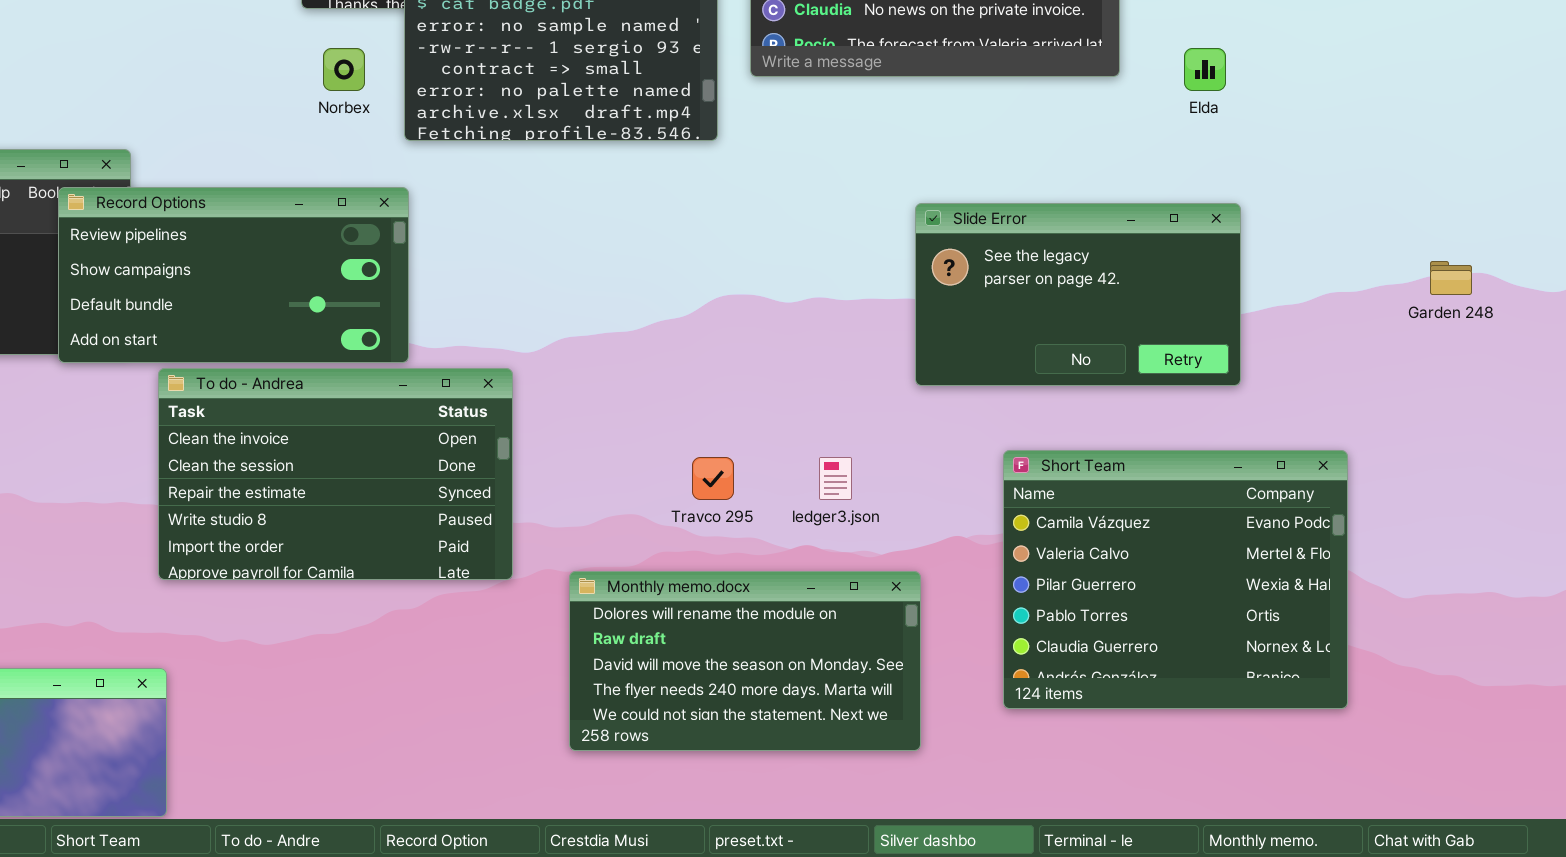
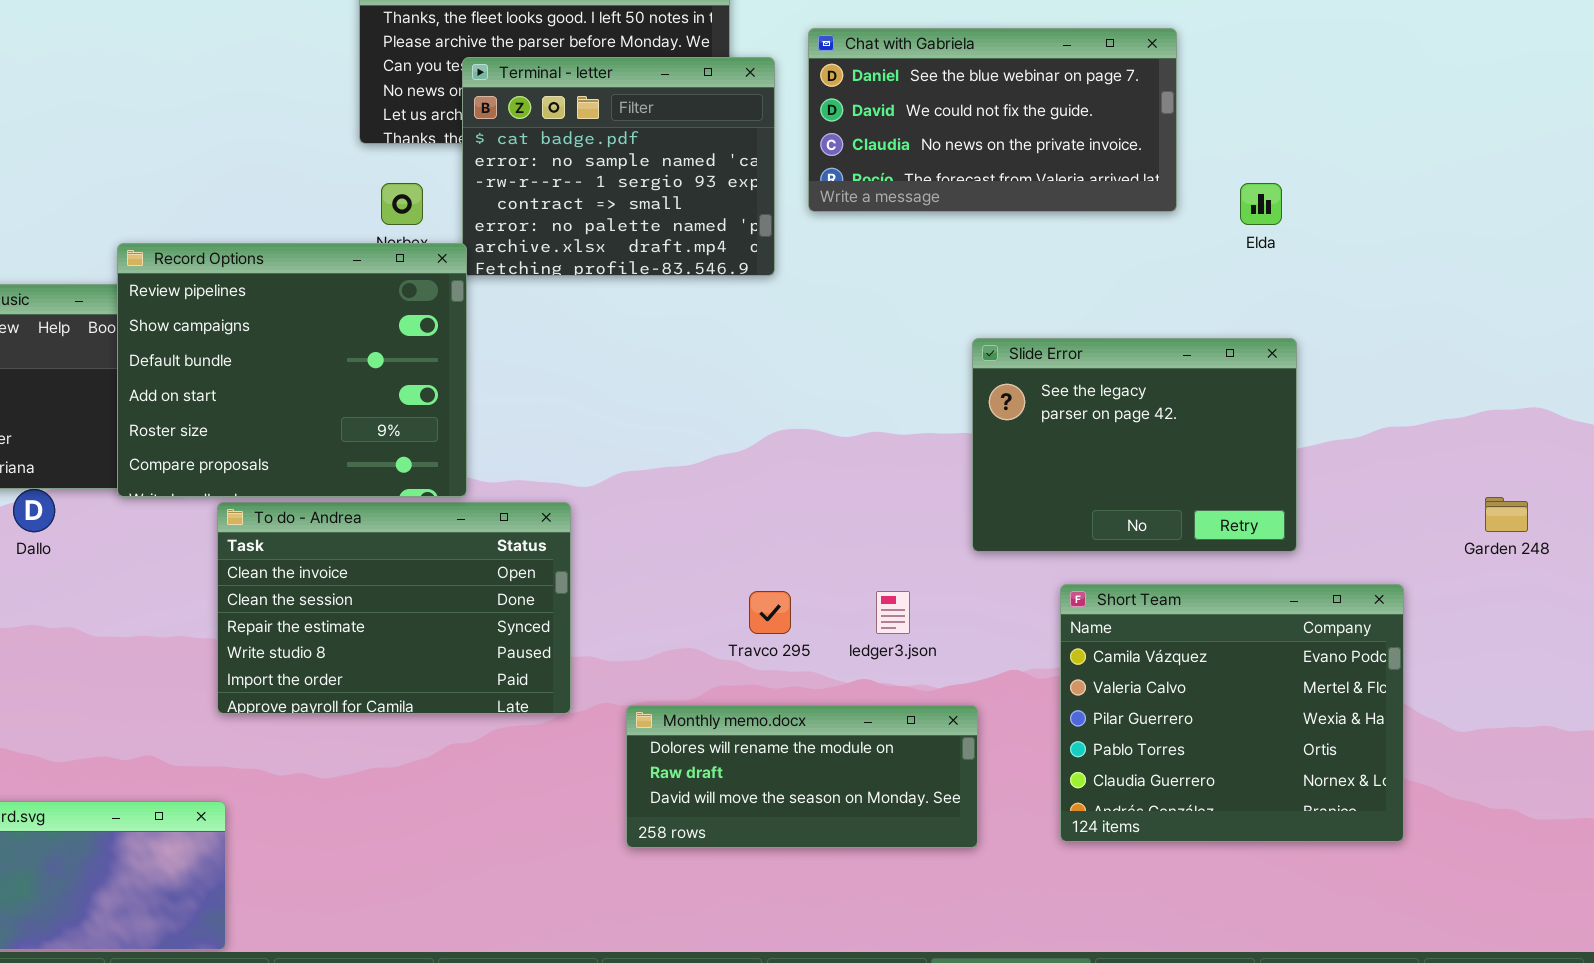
Record Options: [58,187,409,363] -> [117,243,467,497], resized
Slide Error: [915,203,1241,386] -> [972,338,1297,552], resized
Garden 248: [1430,261,1472,295] -> [1485,497,1528,532], moved
Monthly memo.docx: [569,571,921,751] -> [626,705,978,848], resized

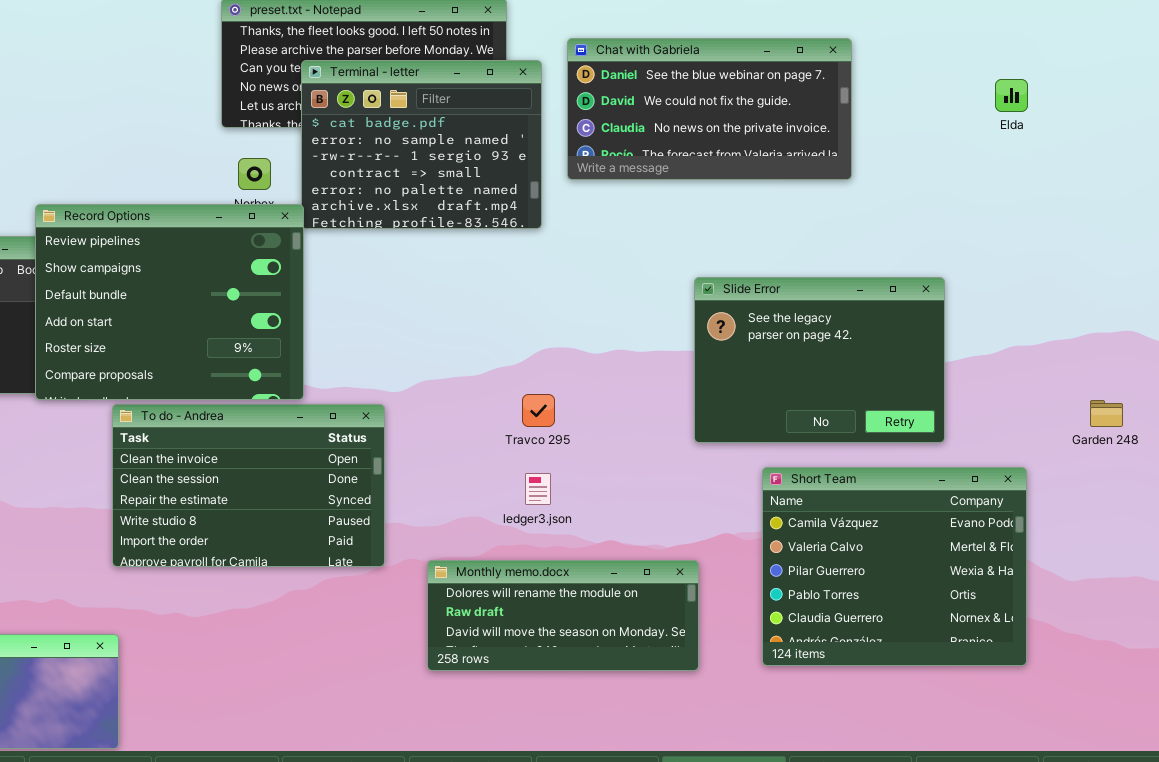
Elda: [1240,183,1282,225] -> [995,79,1028,112], moved
Travco 295: [749,591,791,634] -> [522,394,555,427], moved
ledger3.json: [876,591,910,634] -> [525,473,551,505], moved

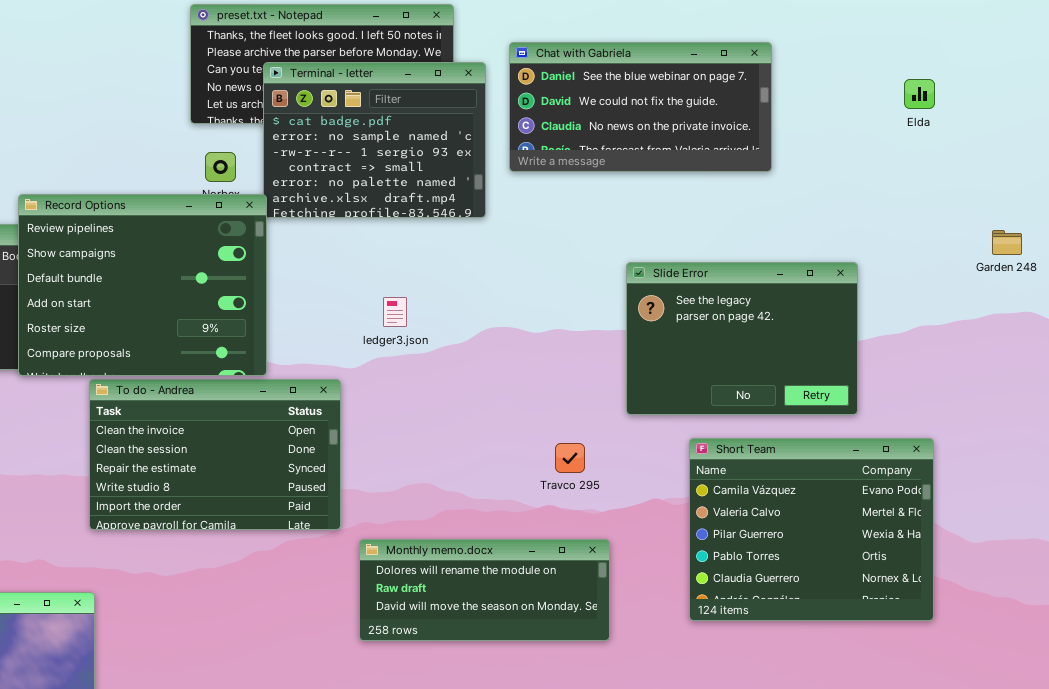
Travco 295: [522,394,555,427] -> [555,443,585,473], moved
Garden 248: [1090,400,1123,427] -> [992,230,1022,255], moved
ledger3.json: [525,473,551,505] -> [383,297,407,327], moved
Monthly memo.docx: [427,560,699,671] -> [359,539,610,641], moved

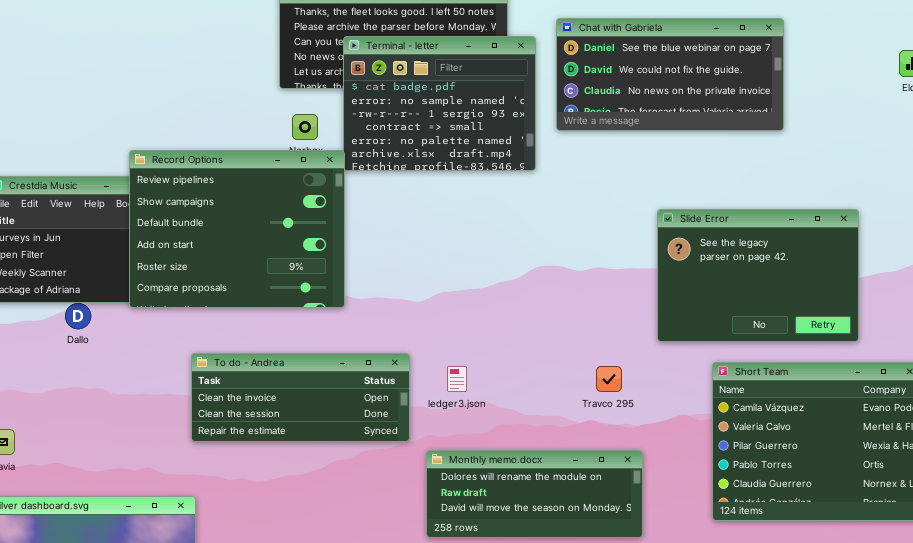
ledger3.json: [383,297,407,327] -> [447,366,467,392], moved
To do - Andrea: [89,379,341,530] -> [191,353,410,442], resized

